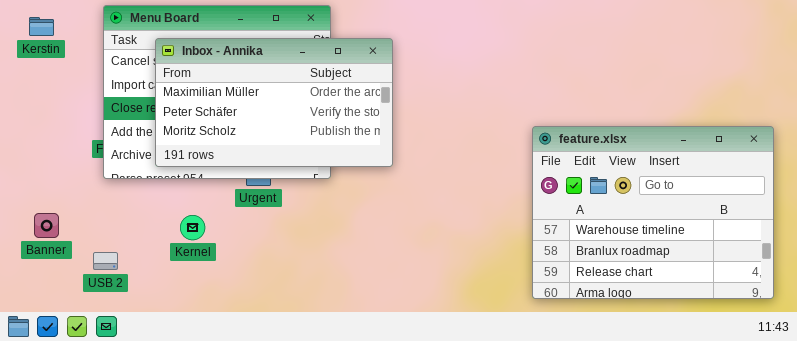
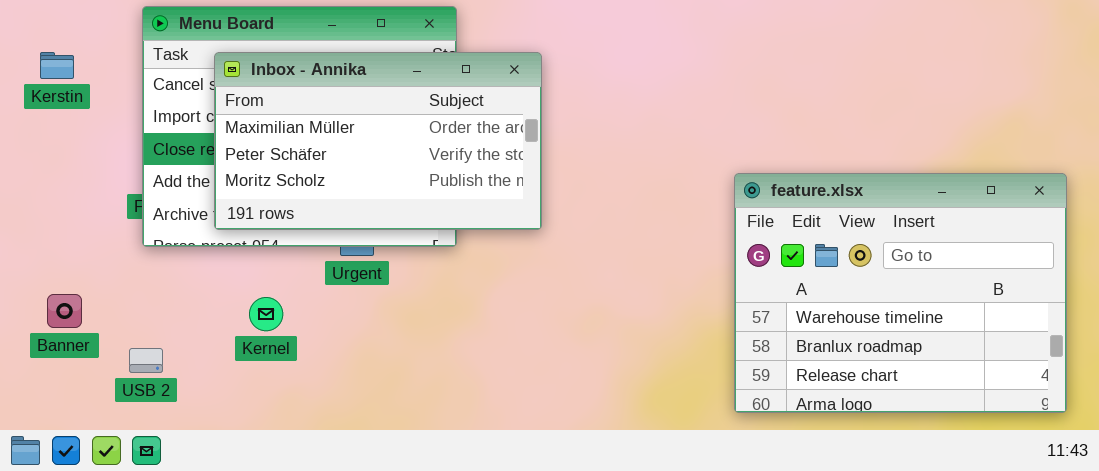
Kerstin: [29,17,54,36] -> [40,52,74,79], moved

